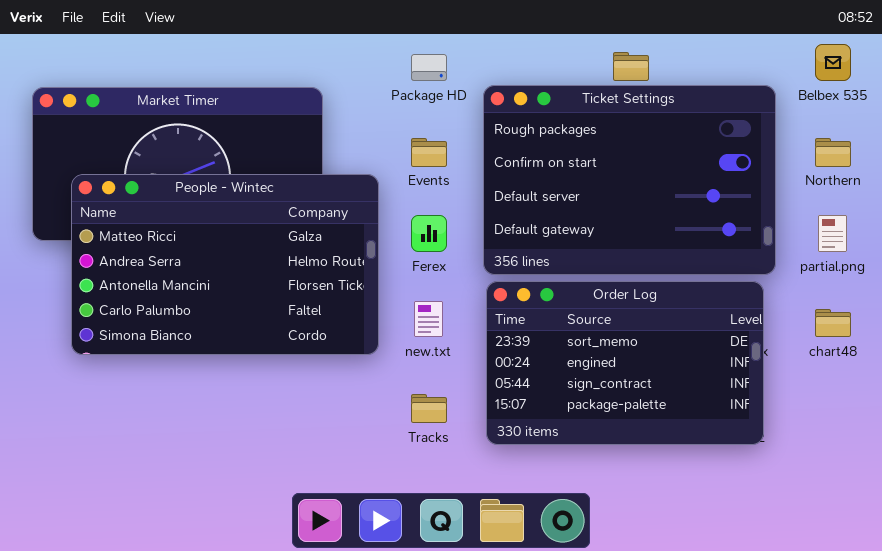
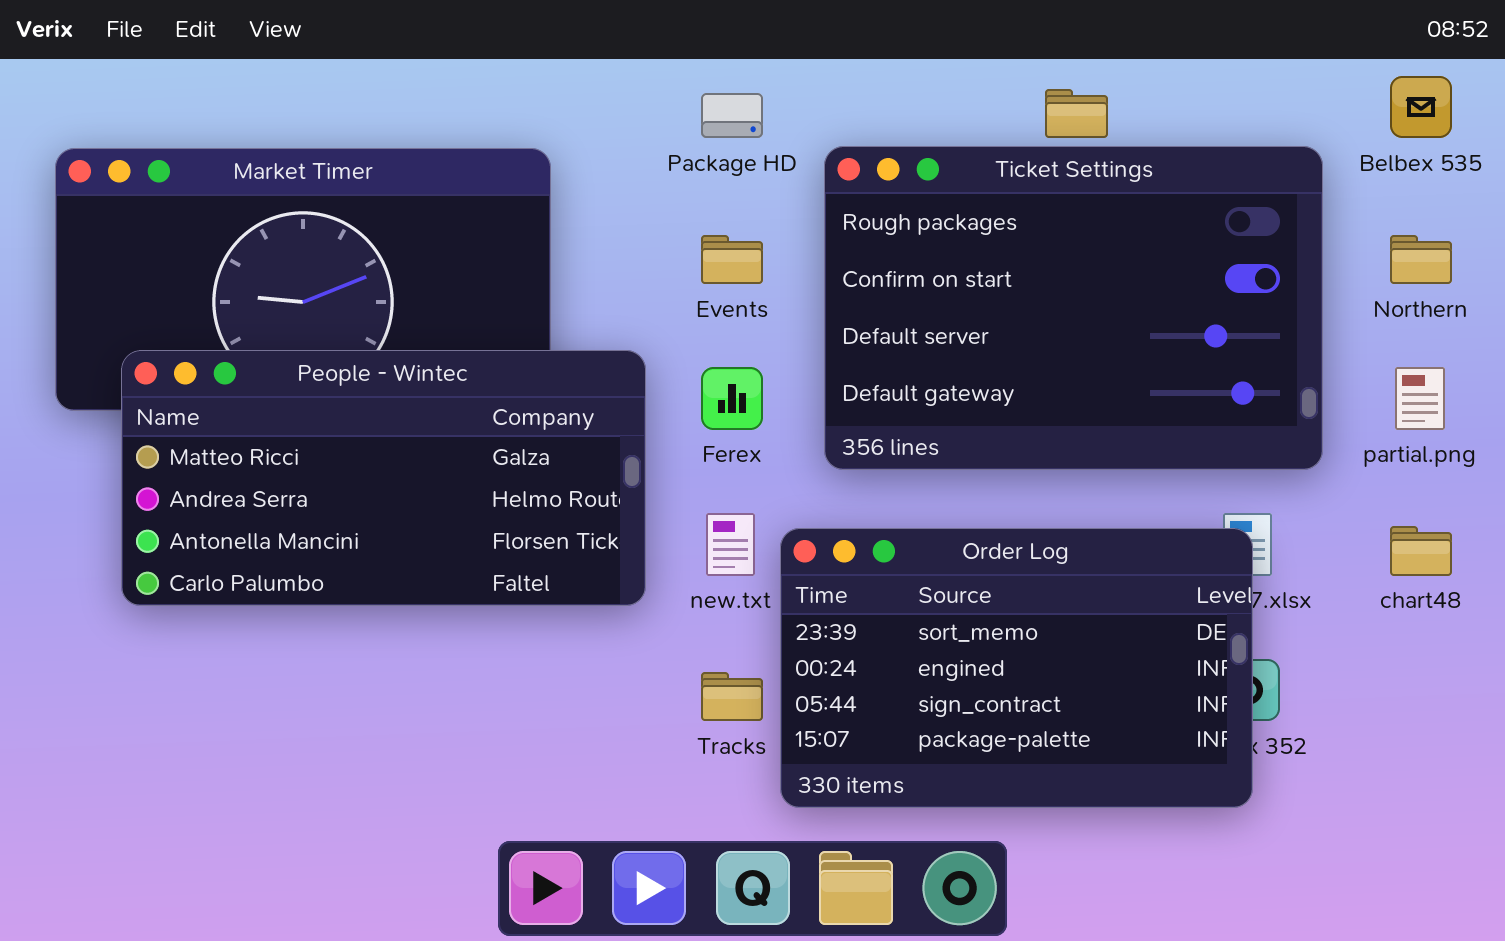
People - Wintec: [71,174,379,355] -> [121,350,646,606], resized
Order Log: [486,281,764,445] -> [780,528,1253,808], moved

